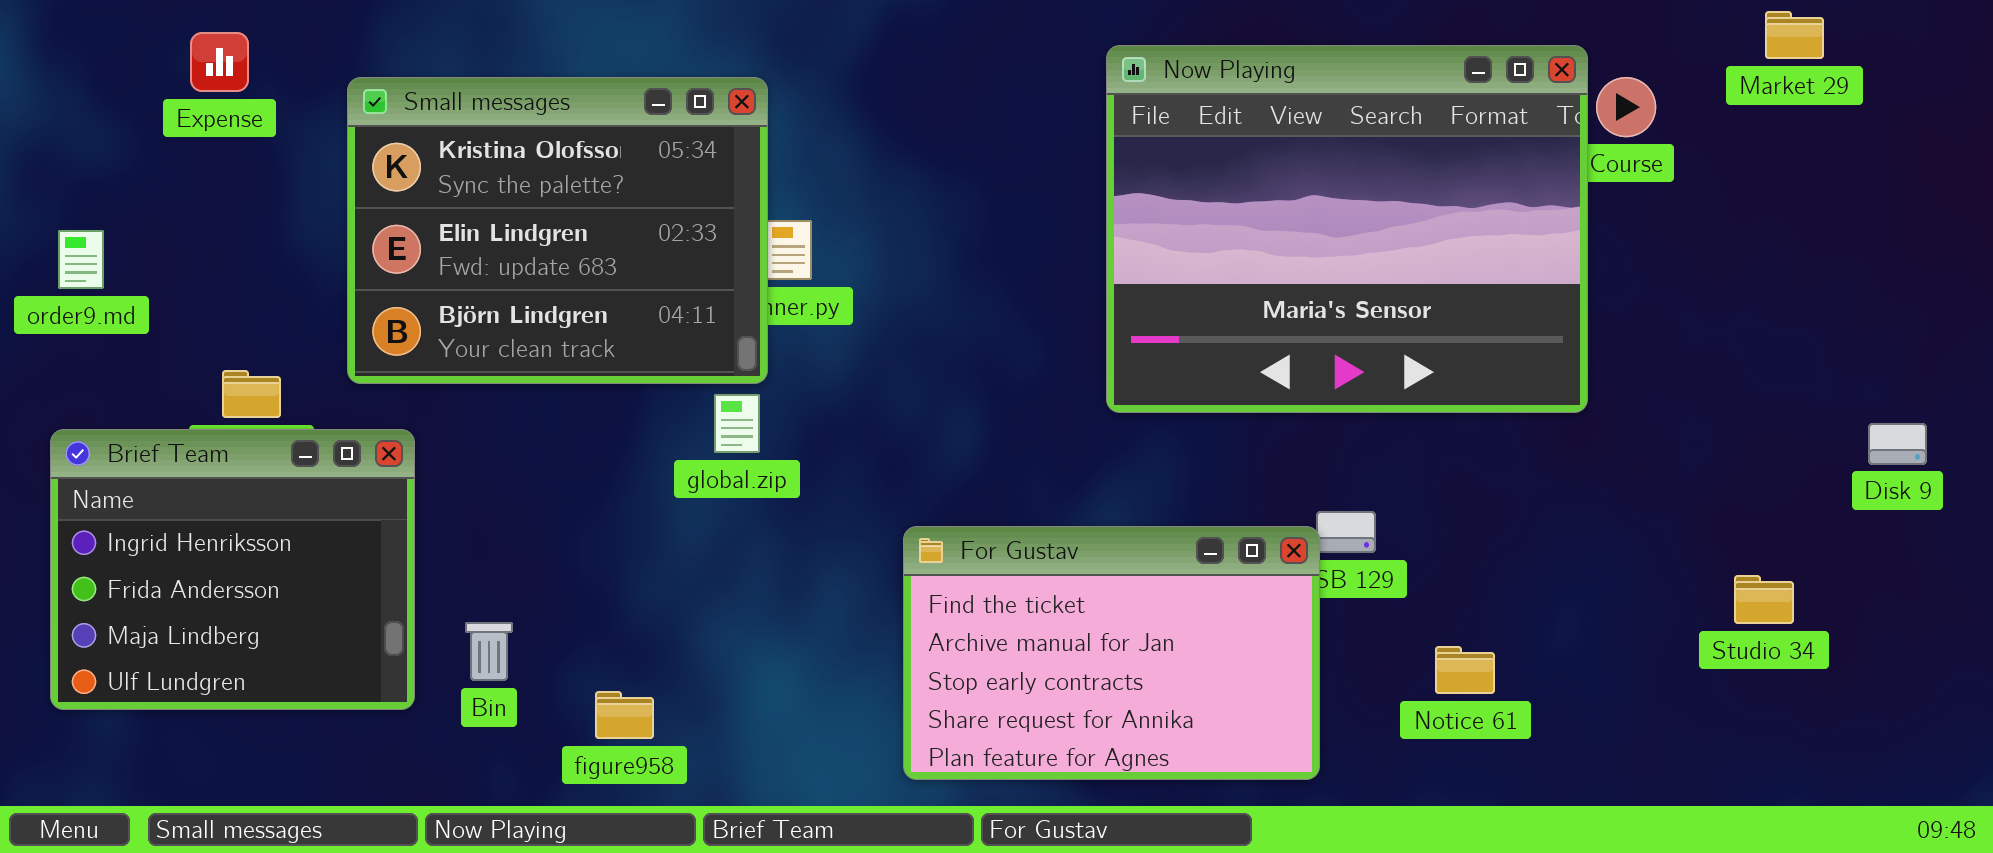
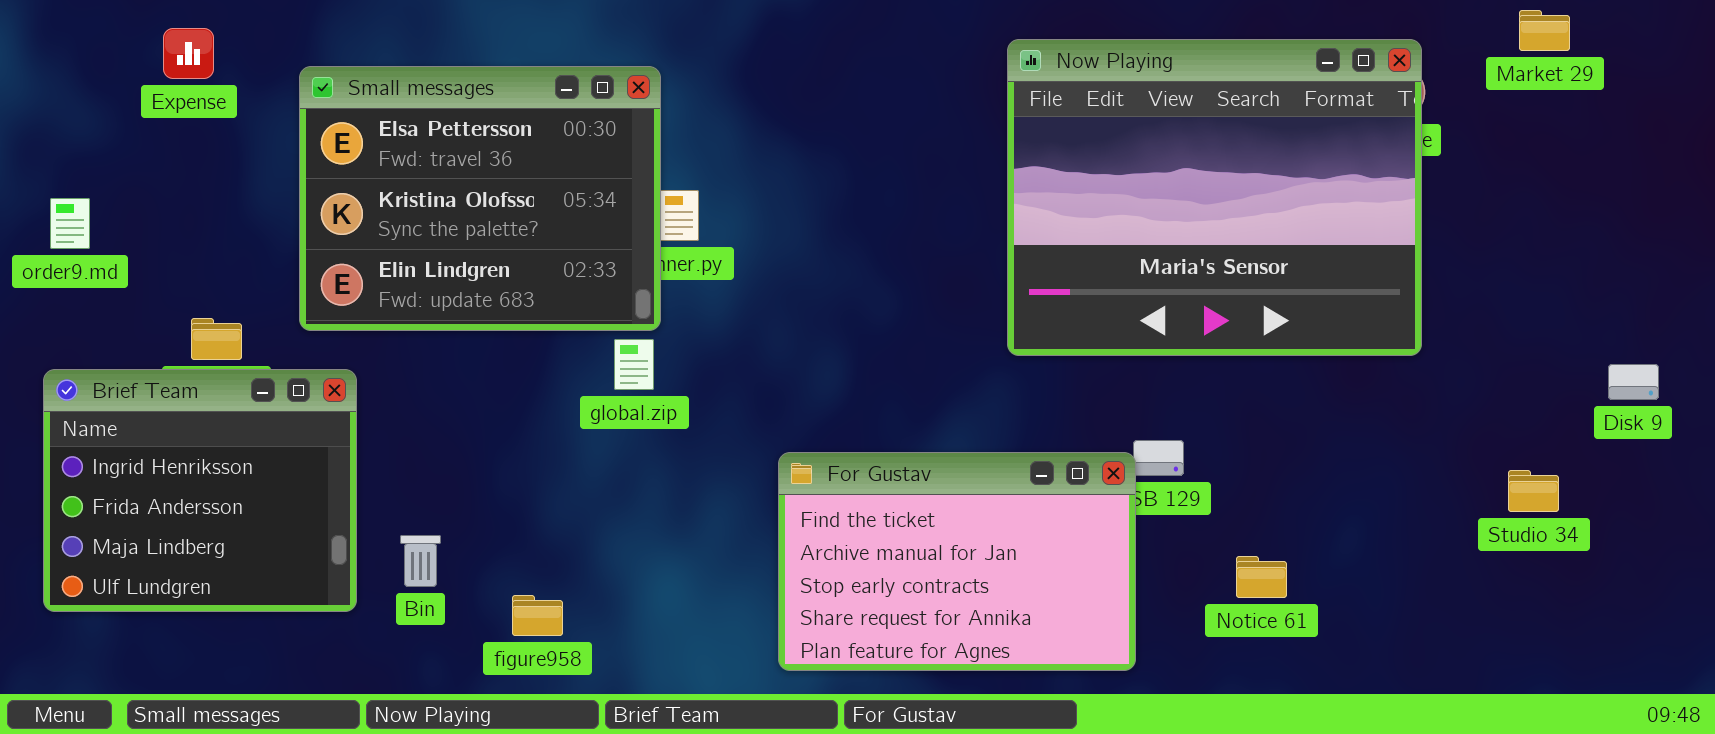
Now Playing: [1106,45,1588,413] -> [1007,39,1422,356], moved
Small messages: [347,77,768,384] -> [299,66,661,331], scrolled up 1 row
Studio 34: [1734,575,1794,624] -> [1508,470,1559,512], moved

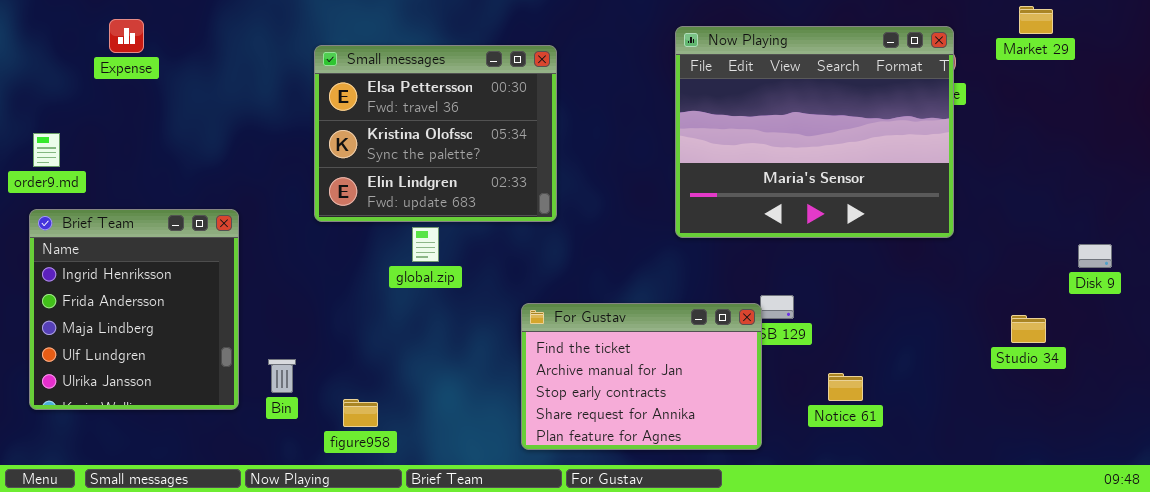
Small messages: [299,66,661,331] -> [314,45,557,222], moved
Brief Team: [43,369,357,612] -> [29,209,239,410], resized

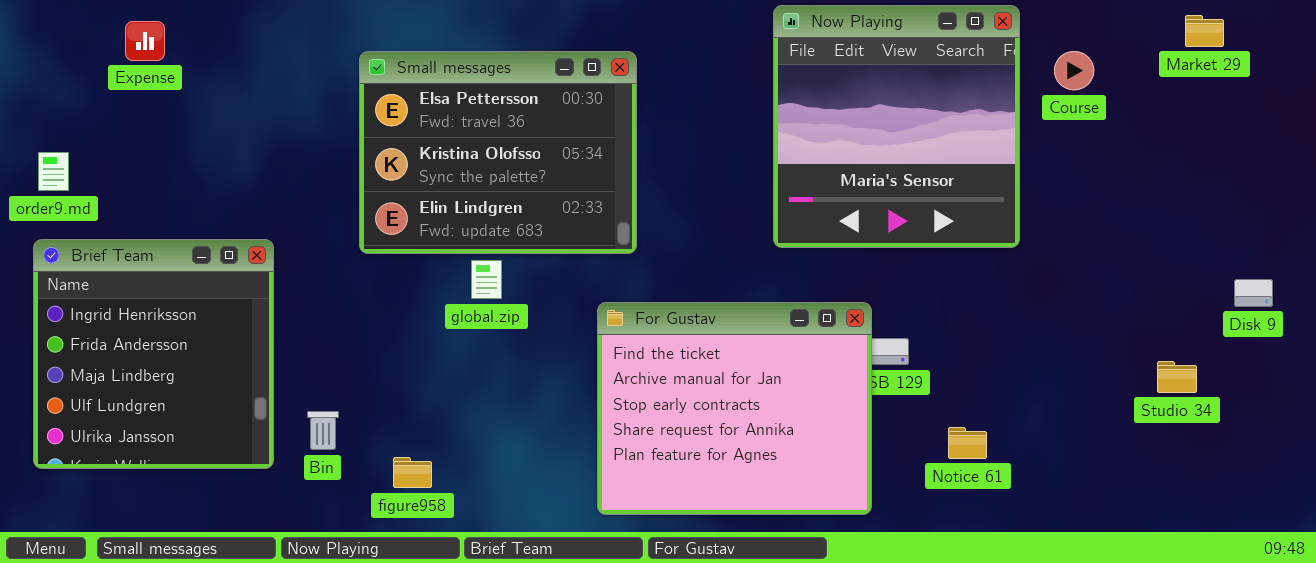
Market 29: [1019,6,1053,34] -> [1185,15,1224,47], moved
Now Playing: [675,26,954,238] -> [773,5,1020,248], moved, resized
For Gustav: [521,303,762,450] -> [597,302,872,515], resized

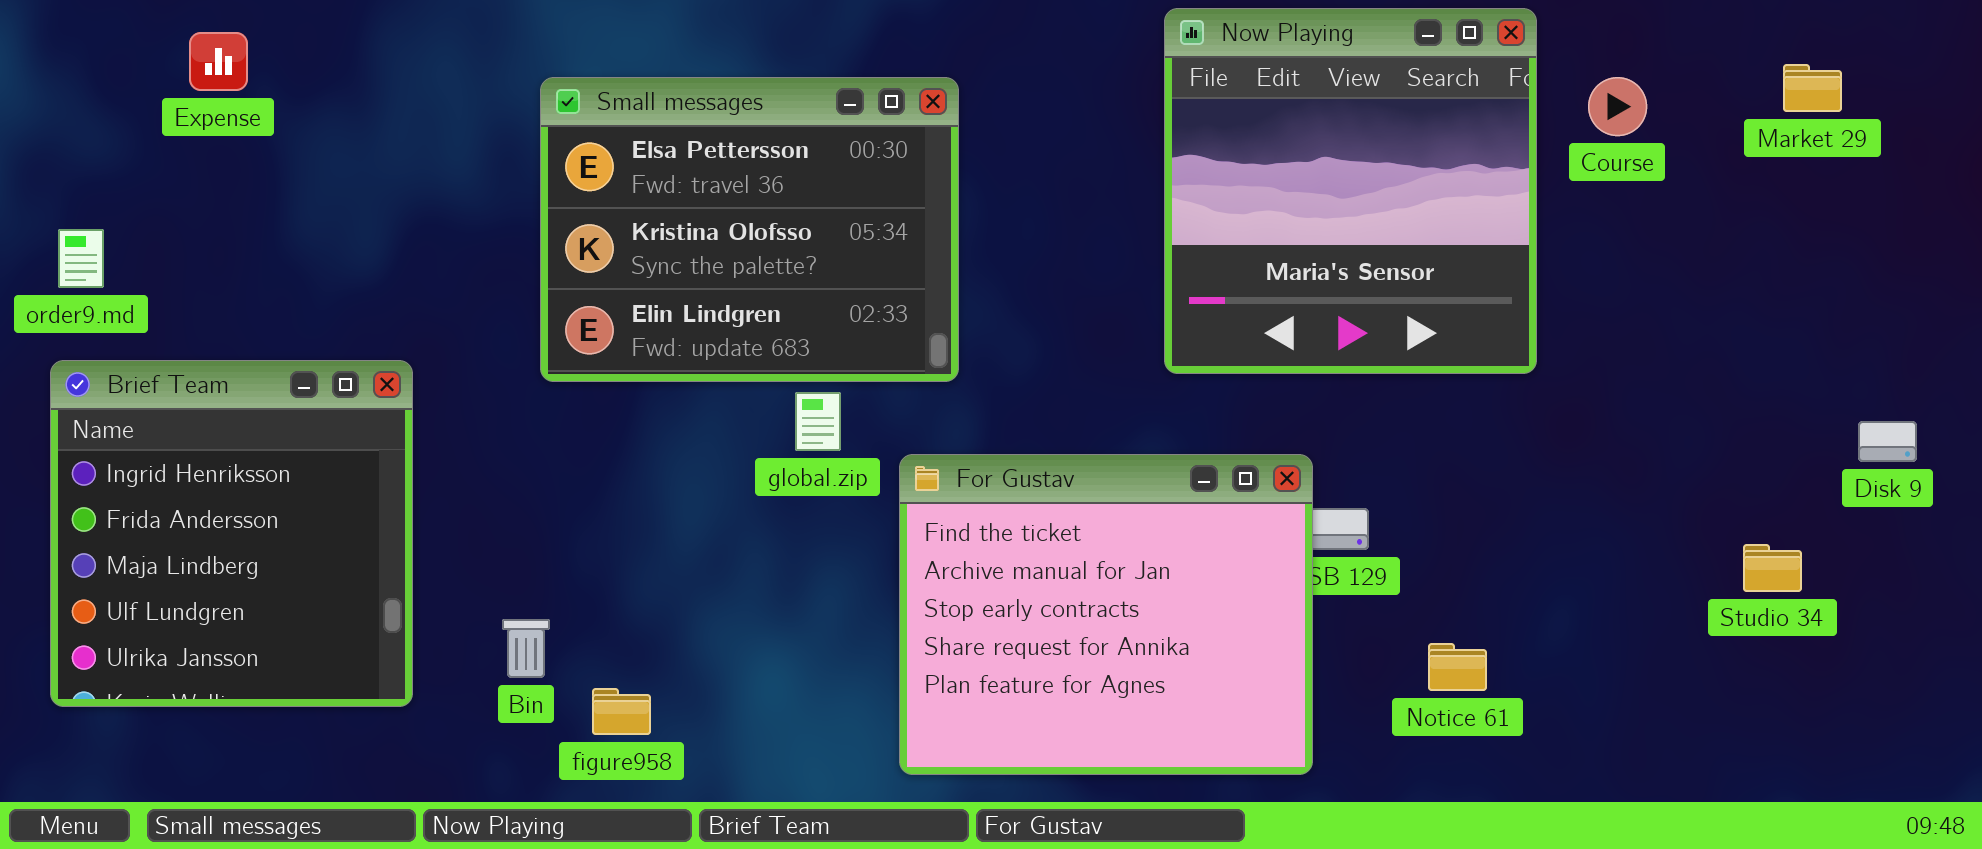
Market 29: [1185,15,1224,47] -> [1783,64,1842,112], moved
global.zip: [471,260,502,299] -> [795,392,841,451], moved
Bin: [307,411,339,450] -> [502,619,550,678], moved

